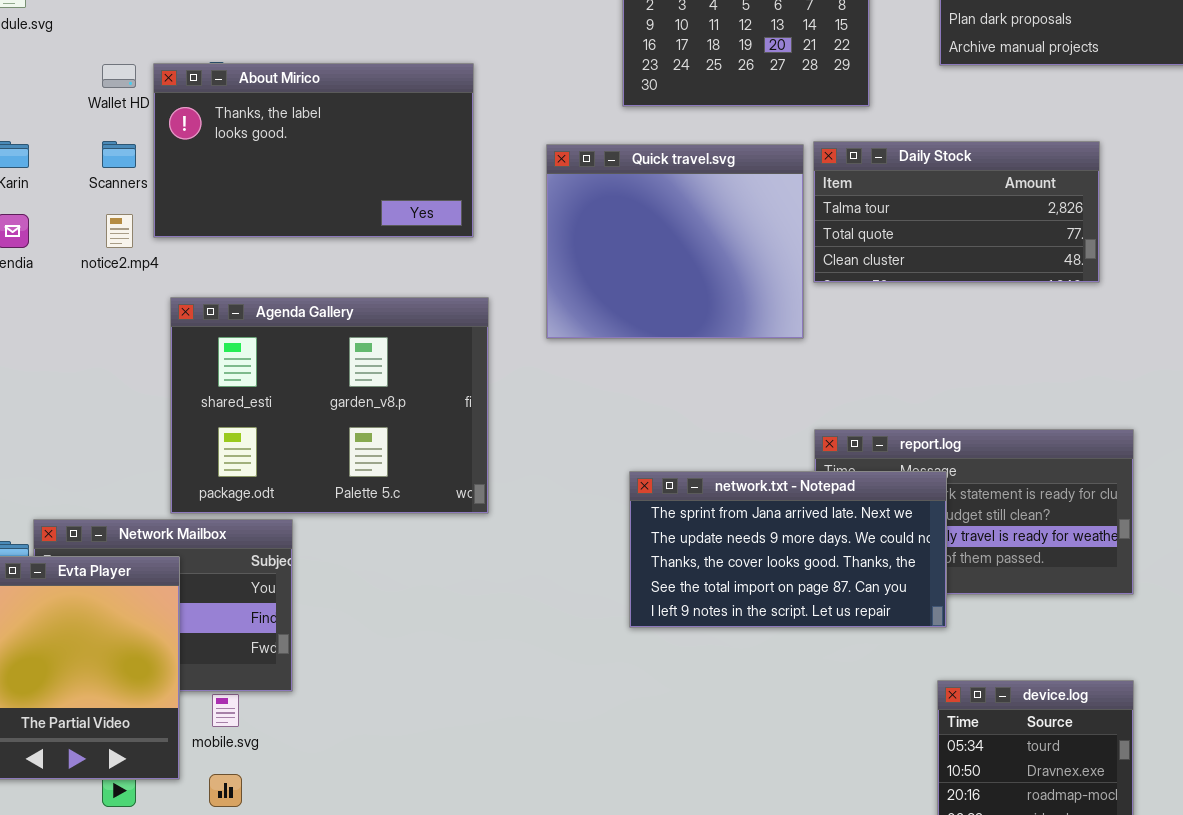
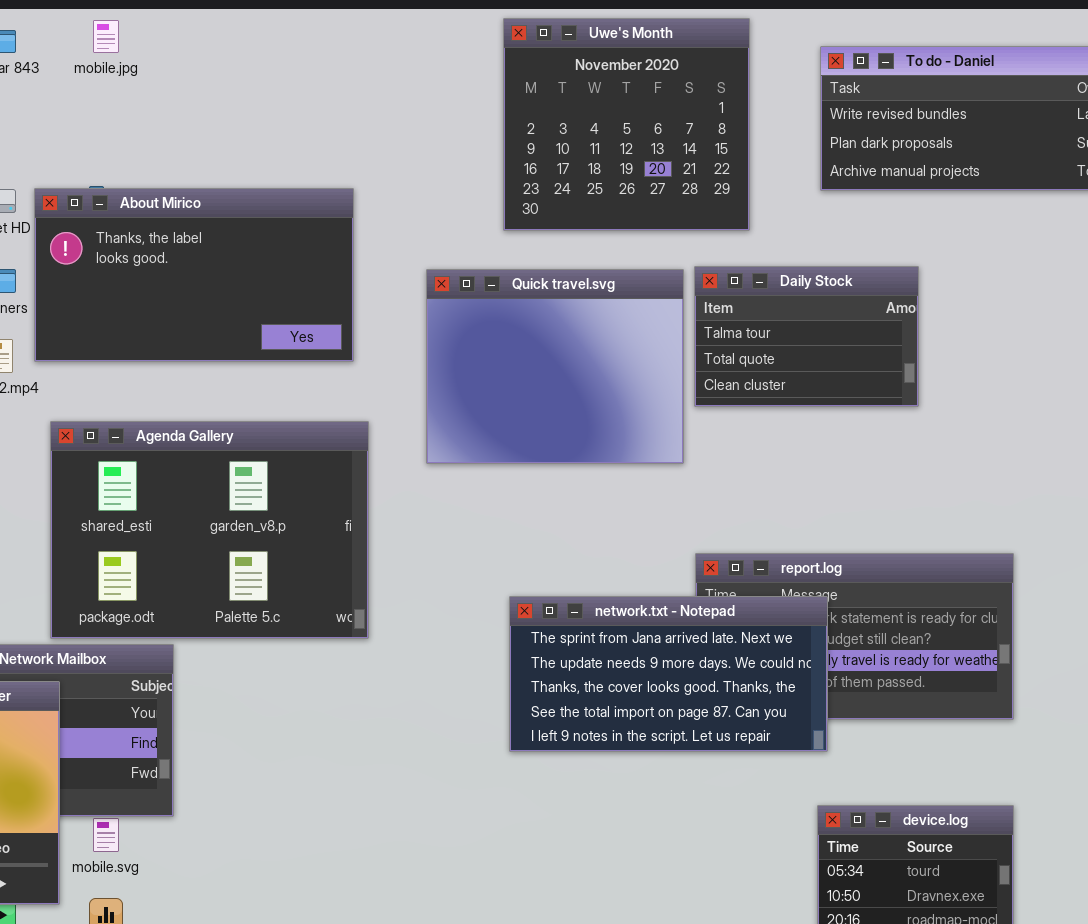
Daily Stock: [813,141,1100,283] -> [694,266,919,407], resized

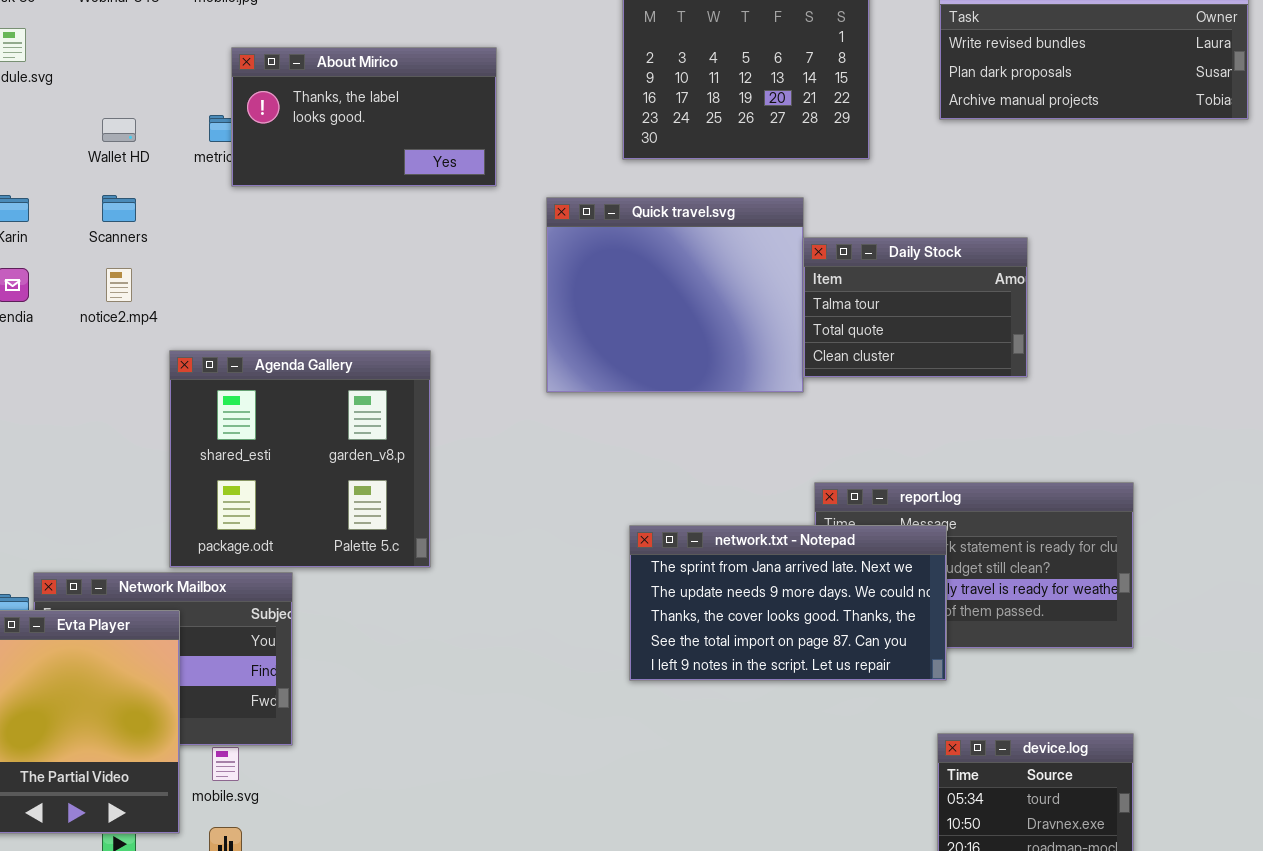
About Mirico: [34,188,354,362] -> [231,47,497,187], moved, resized
Daily Stock: [694,266,919,407] -> [803,237,1028,378], moved
Agenda Gallery: [50,421,369,639] -> [169,350,431,568], resized

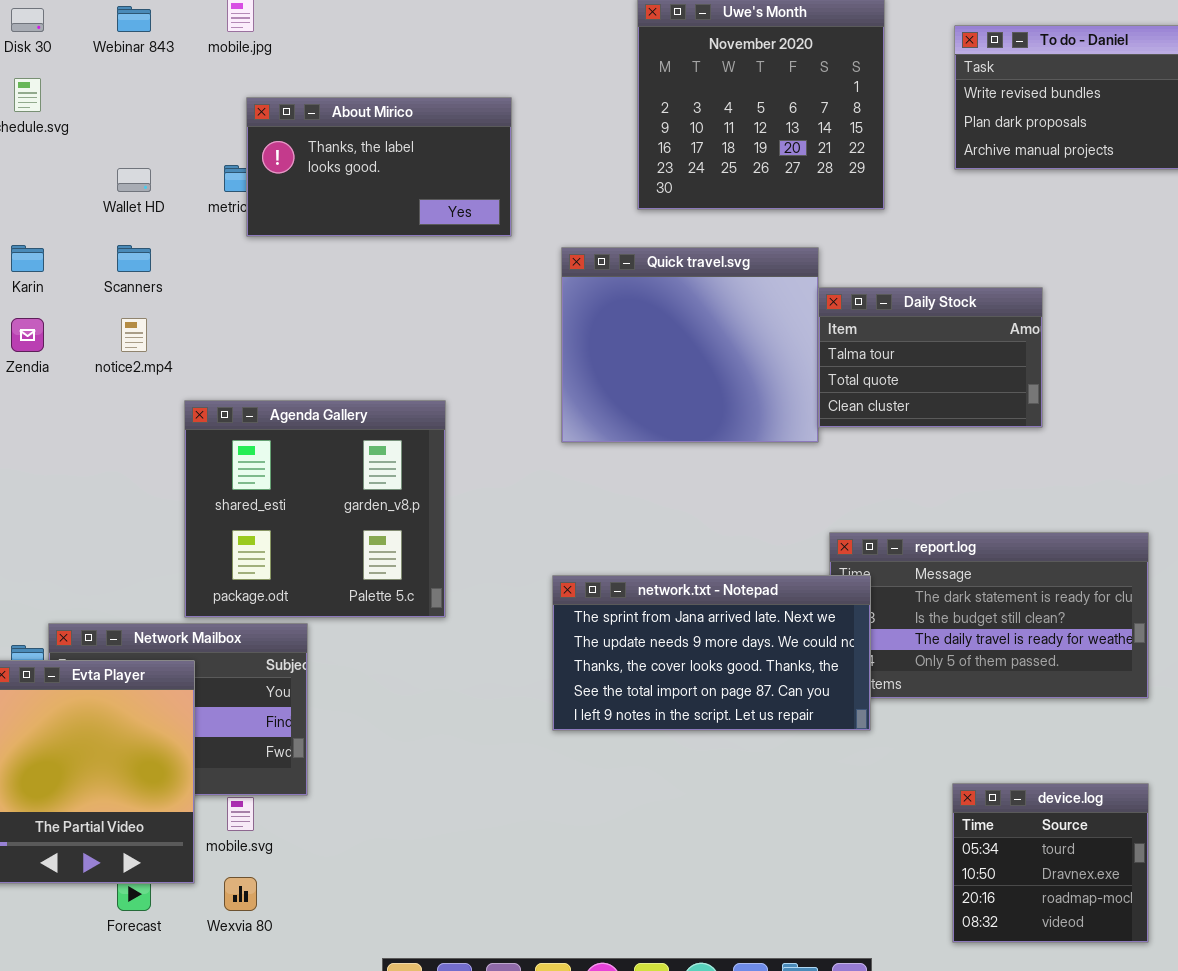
network.txt - Notepad: [629,525,947,681] -> [552,575,871,731], moved

